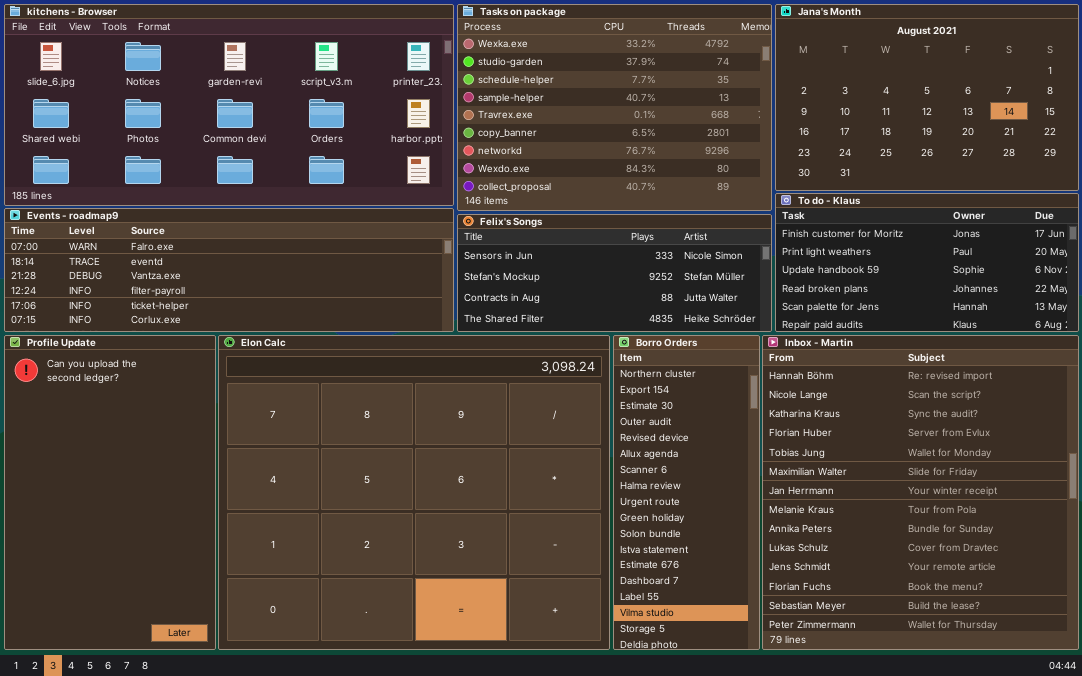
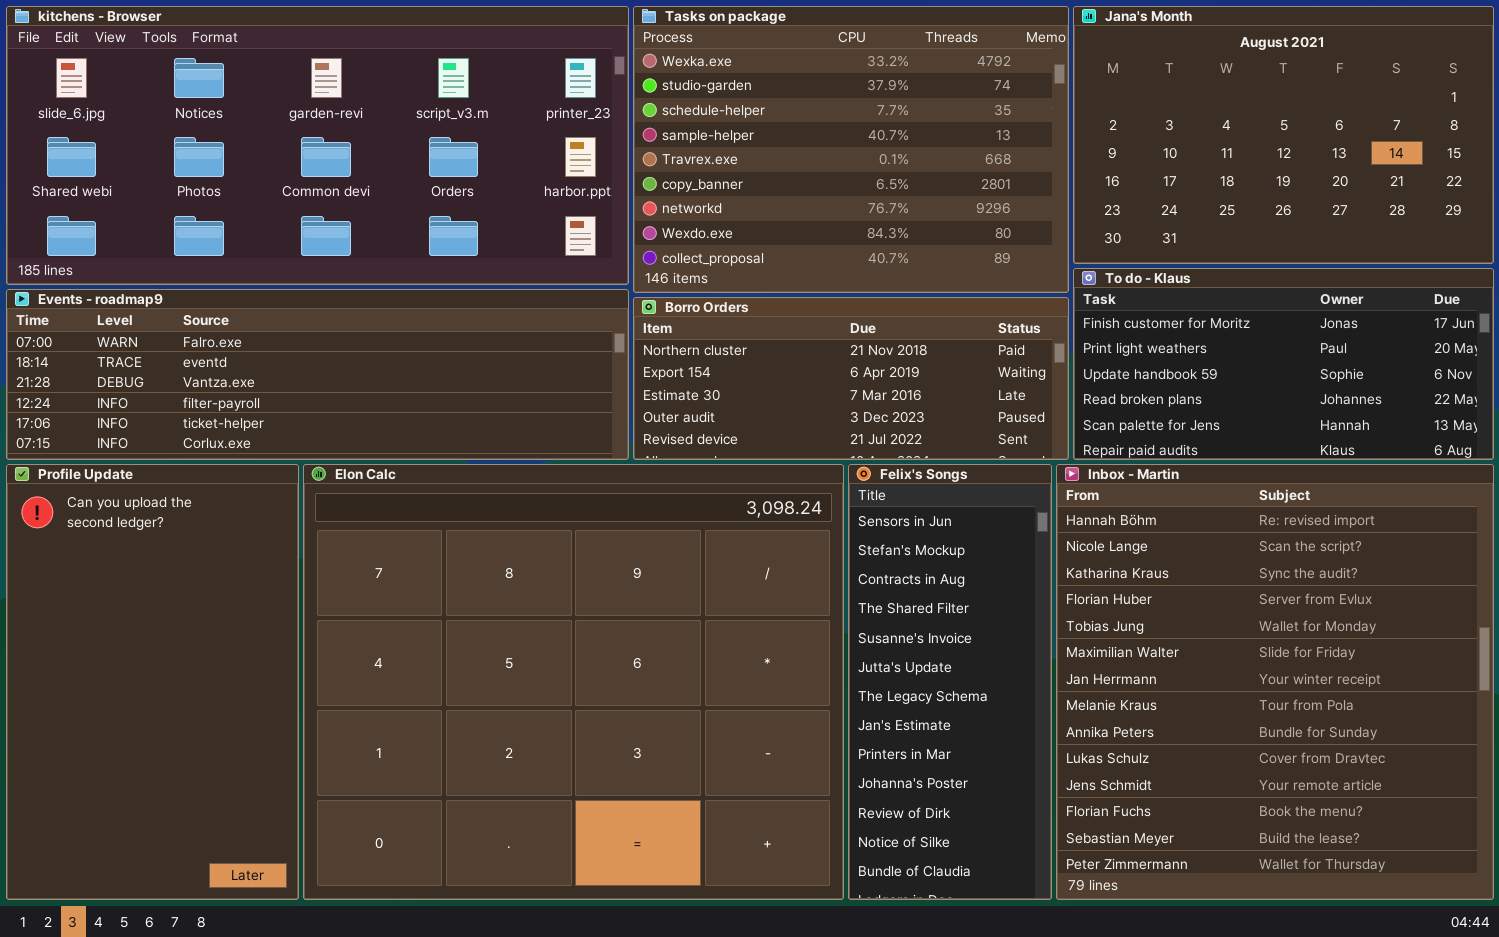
Felix's Songs: [457,214,772,332] -> [848,464,1052,900], moved, resized
Borro Orders: [613,335,760,650] -> [633,297,1069,460], moved, resized

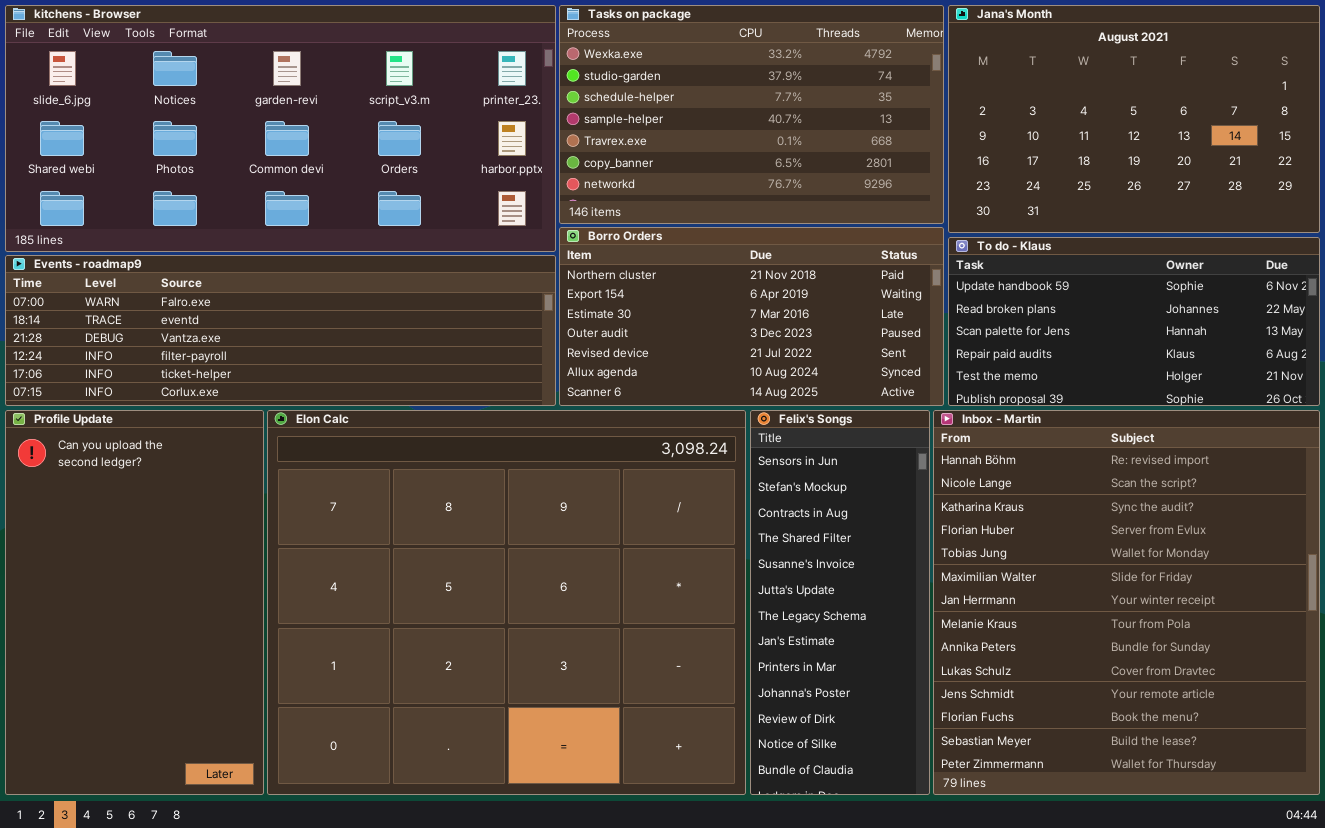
Tasks on package: [633,6,1069,293] -> [559,5,944,224], resized
To do - Klaus: [1073,268,1494,460] -> [948,237,1320,406], scrolled down 2 rows
Borro Orders: [633,297,1069,460] -> [559,227,944,406], resized

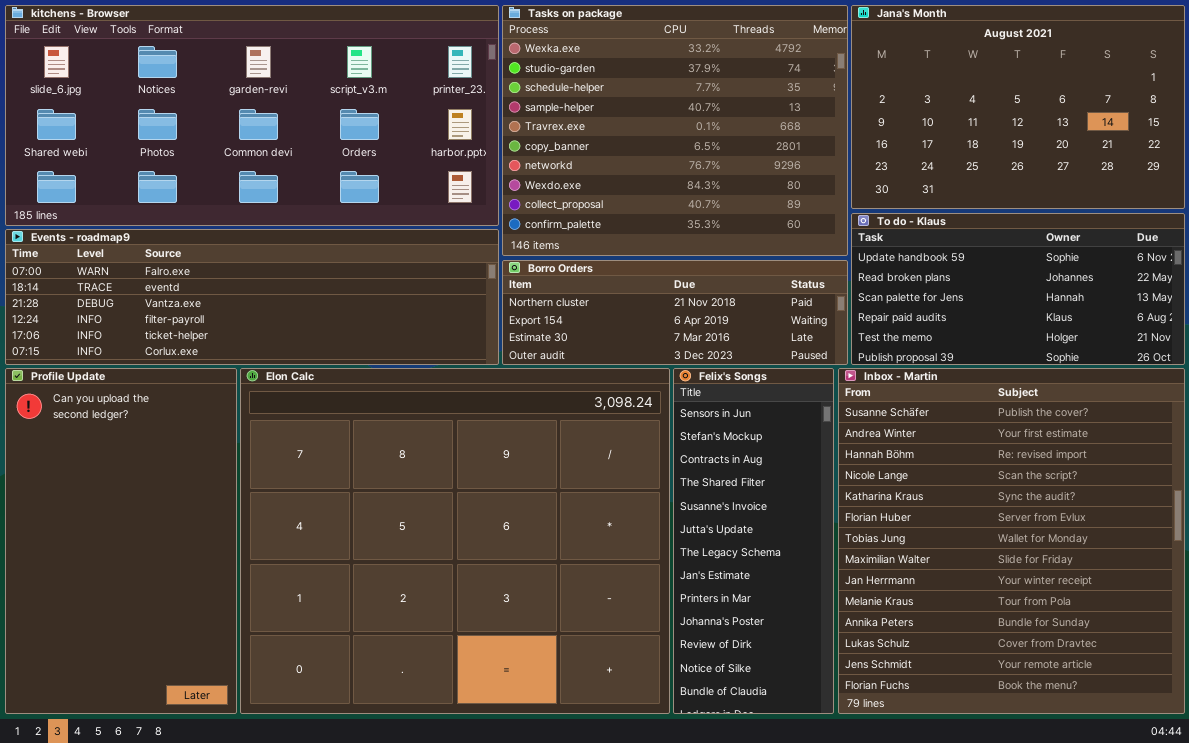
Tasks on package: [559,5,944,224] -> [502,5,848,256], resized
Borro Orders: [559,227,944,406] -> [502,260,848,365], resized
Inbox - Martin: [933,410,1320,795] -> [838,368,1185,714], scrolled up 2 rows

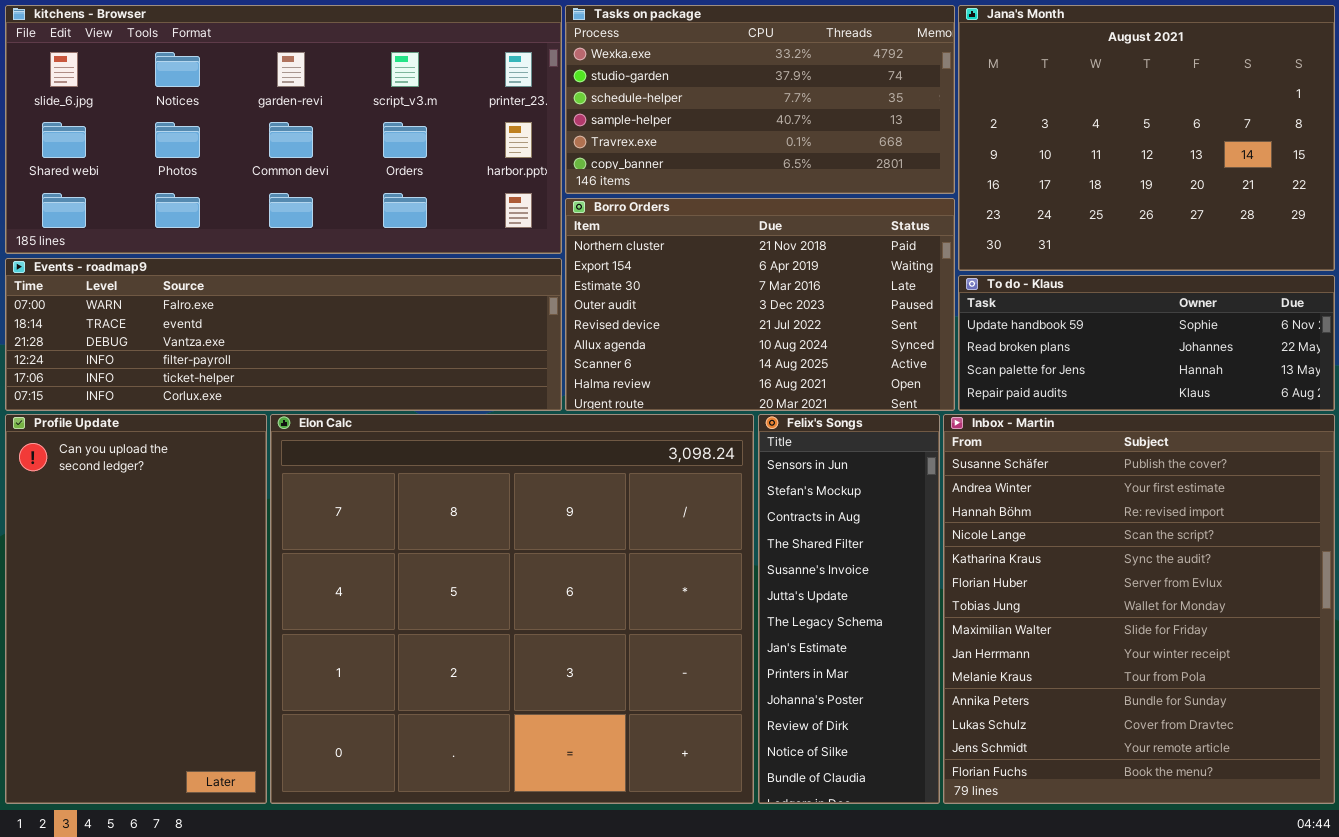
Tasks on package: [502,5,848,256] -> [565,5,955,194], resized
Jana's Month: [851,5,1185,209] -> [958,5,1335,271], resized
To do - Klaus: [851,213,1185,365] -> [958,275,1335,411], resized
Borro Orders: [502,260,848,365] -> [565,198,955,411], resized

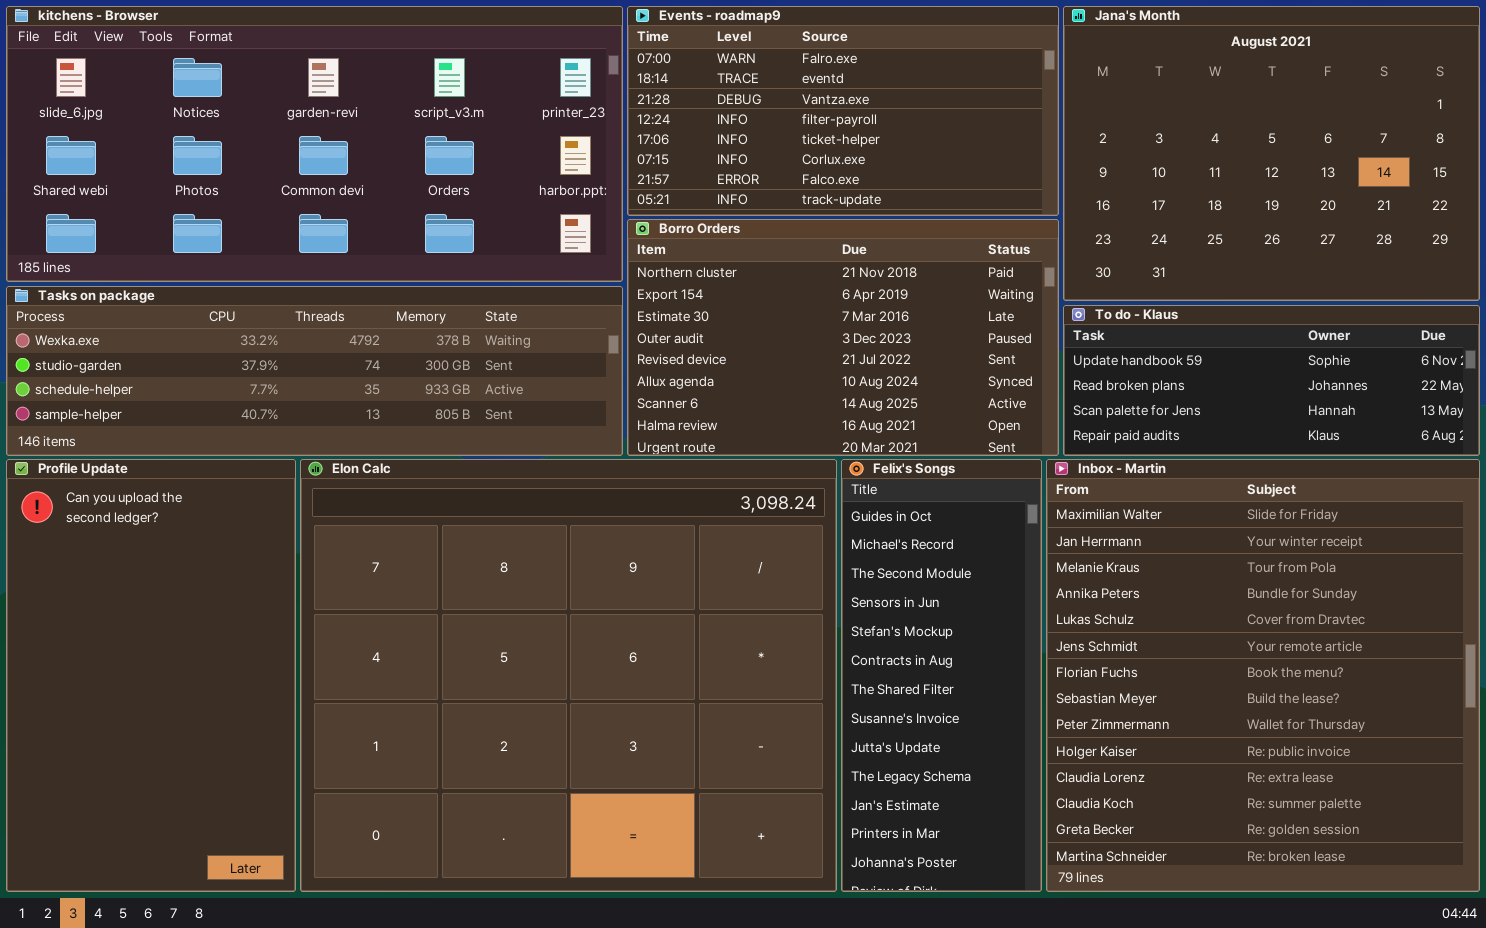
Tasks on package: [565,5,955,194] -> [6,286,623,456], moved, resized
Events - roadmap9: [5,258,562,411] -> [627,6,1059,216], moved, resized
Felix's Songs: [758,414,940,804] -> [841,459,1042,892], scrolled up 3 rows
Inbox - Martin: [943,414,1335,804] -> [1046,459,1480,892], scrolled down 7 rows

